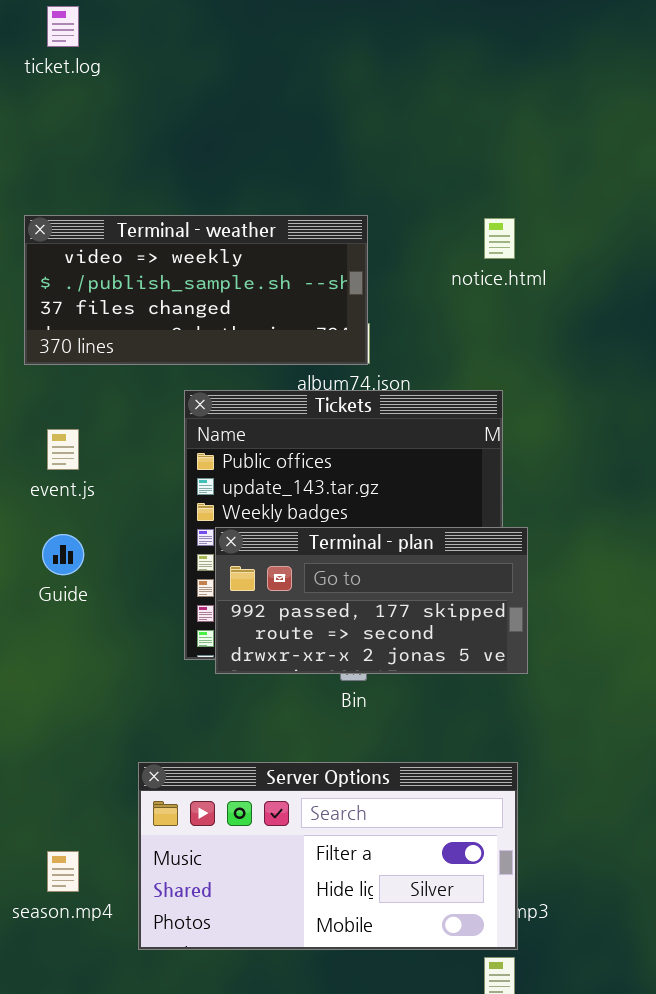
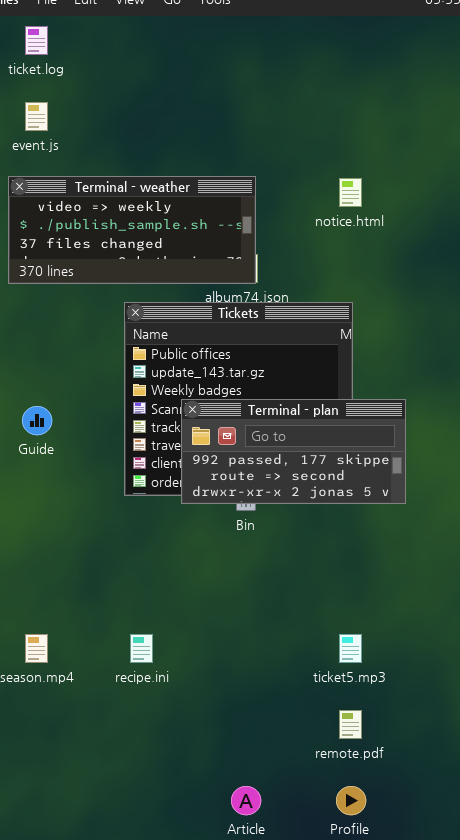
event.js: [47,429,79,470] -> [25,102,48,131], moved
Terminal - plan: [215,527,528,674] -> [181,399,406,504], moved
Server Options: [138,762,518,950] -> none, closed

